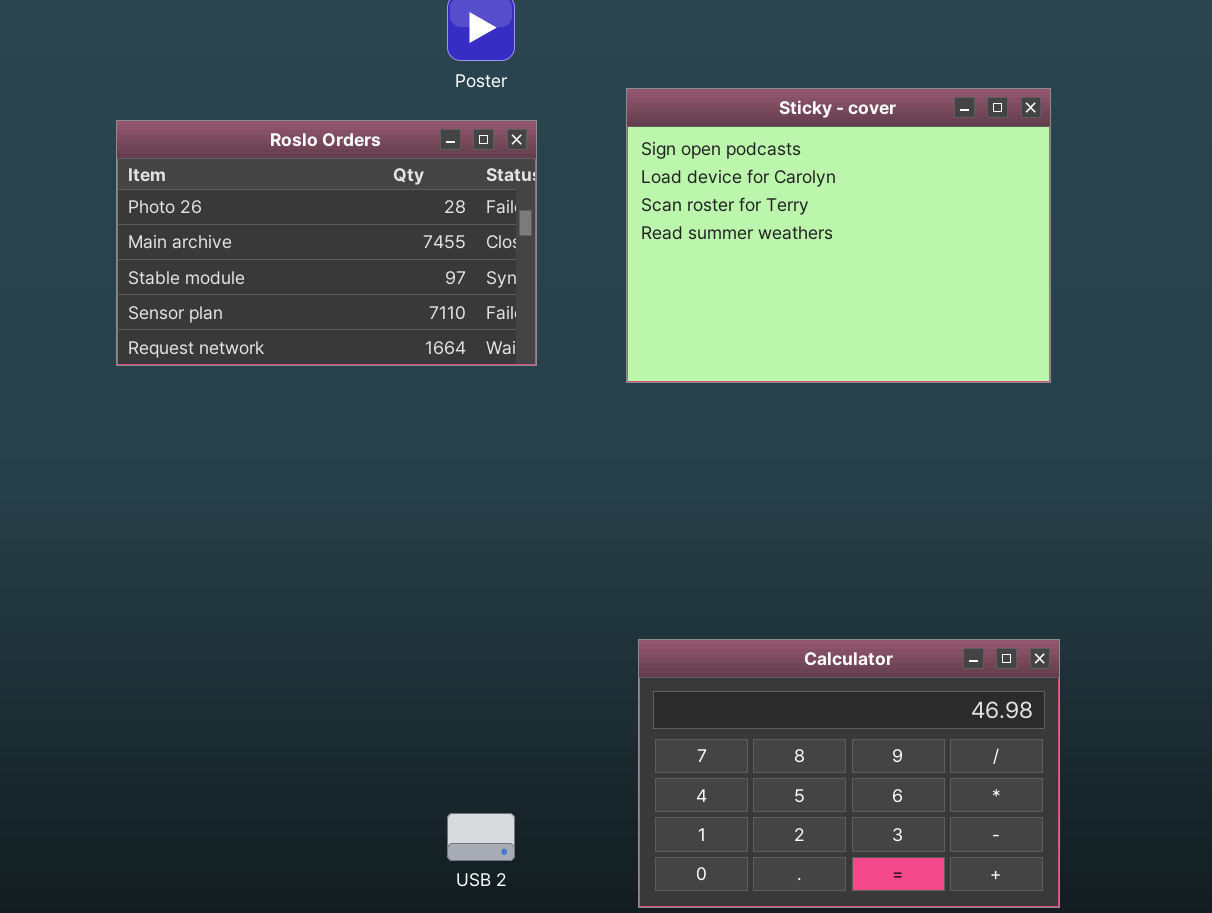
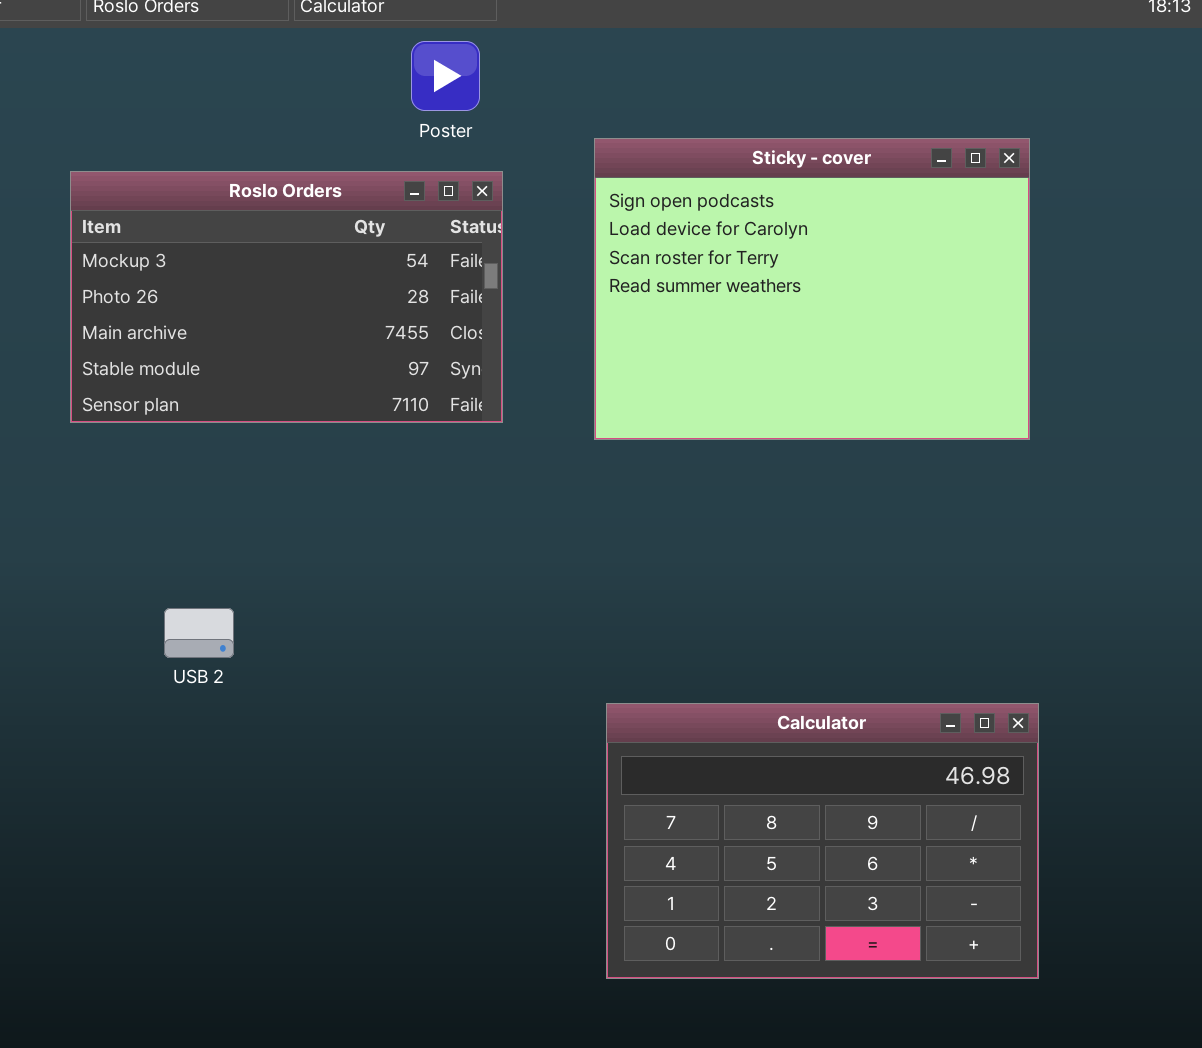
Roslo Orders: [116,120,537,366] -> [70,171,503,423], scrolled up 1 row
USB 2: [447,813,515,861] -> [164,608,234,658], moved

